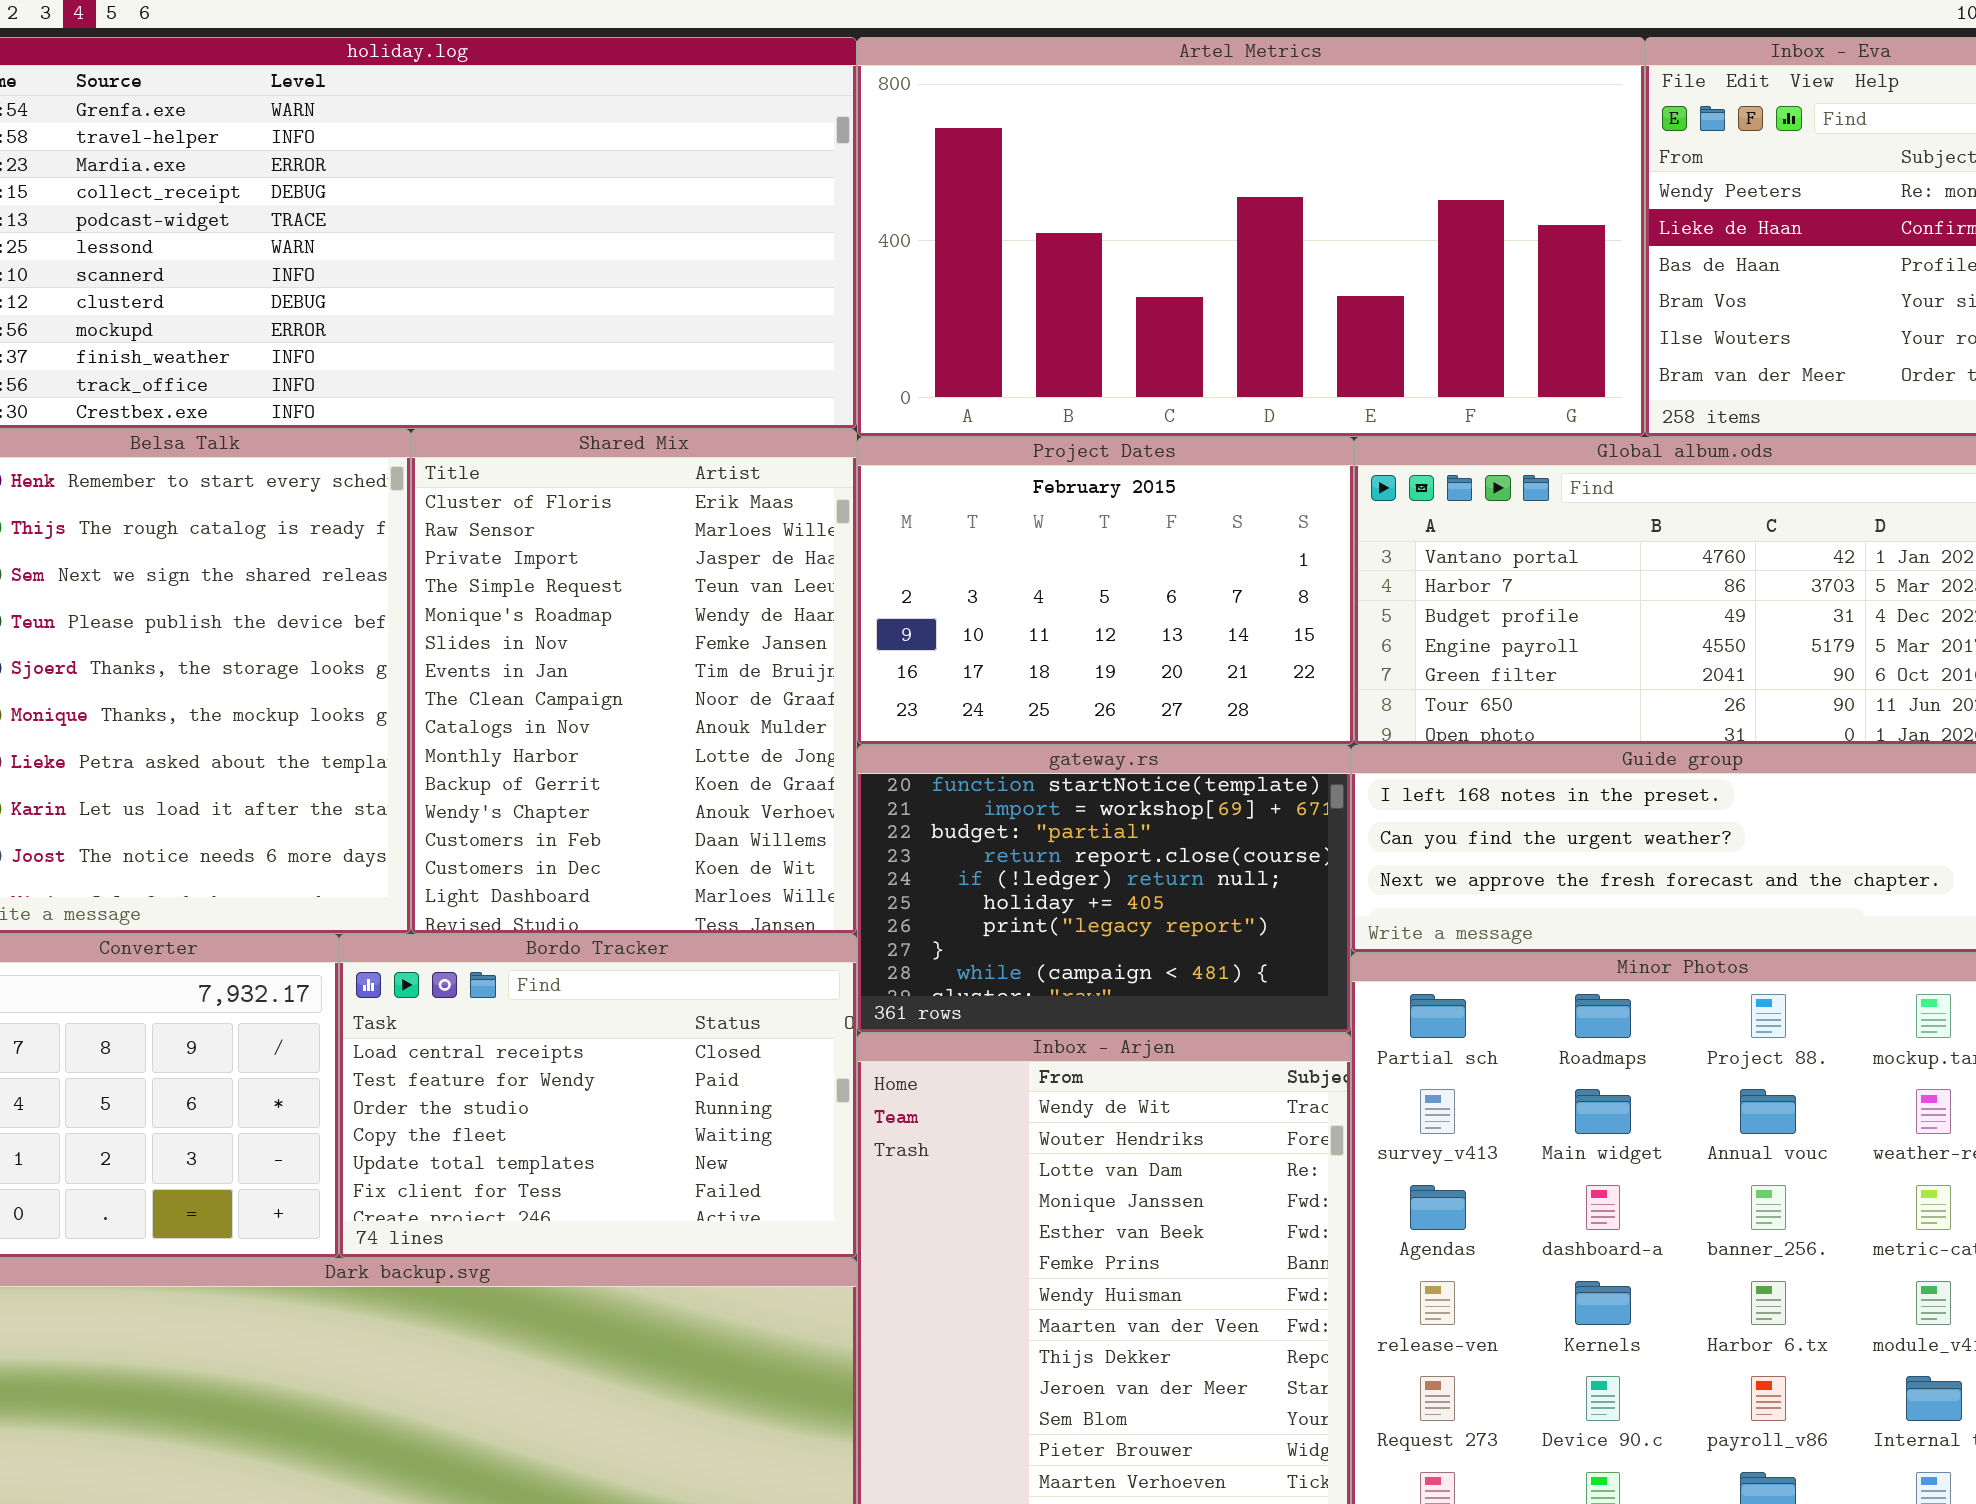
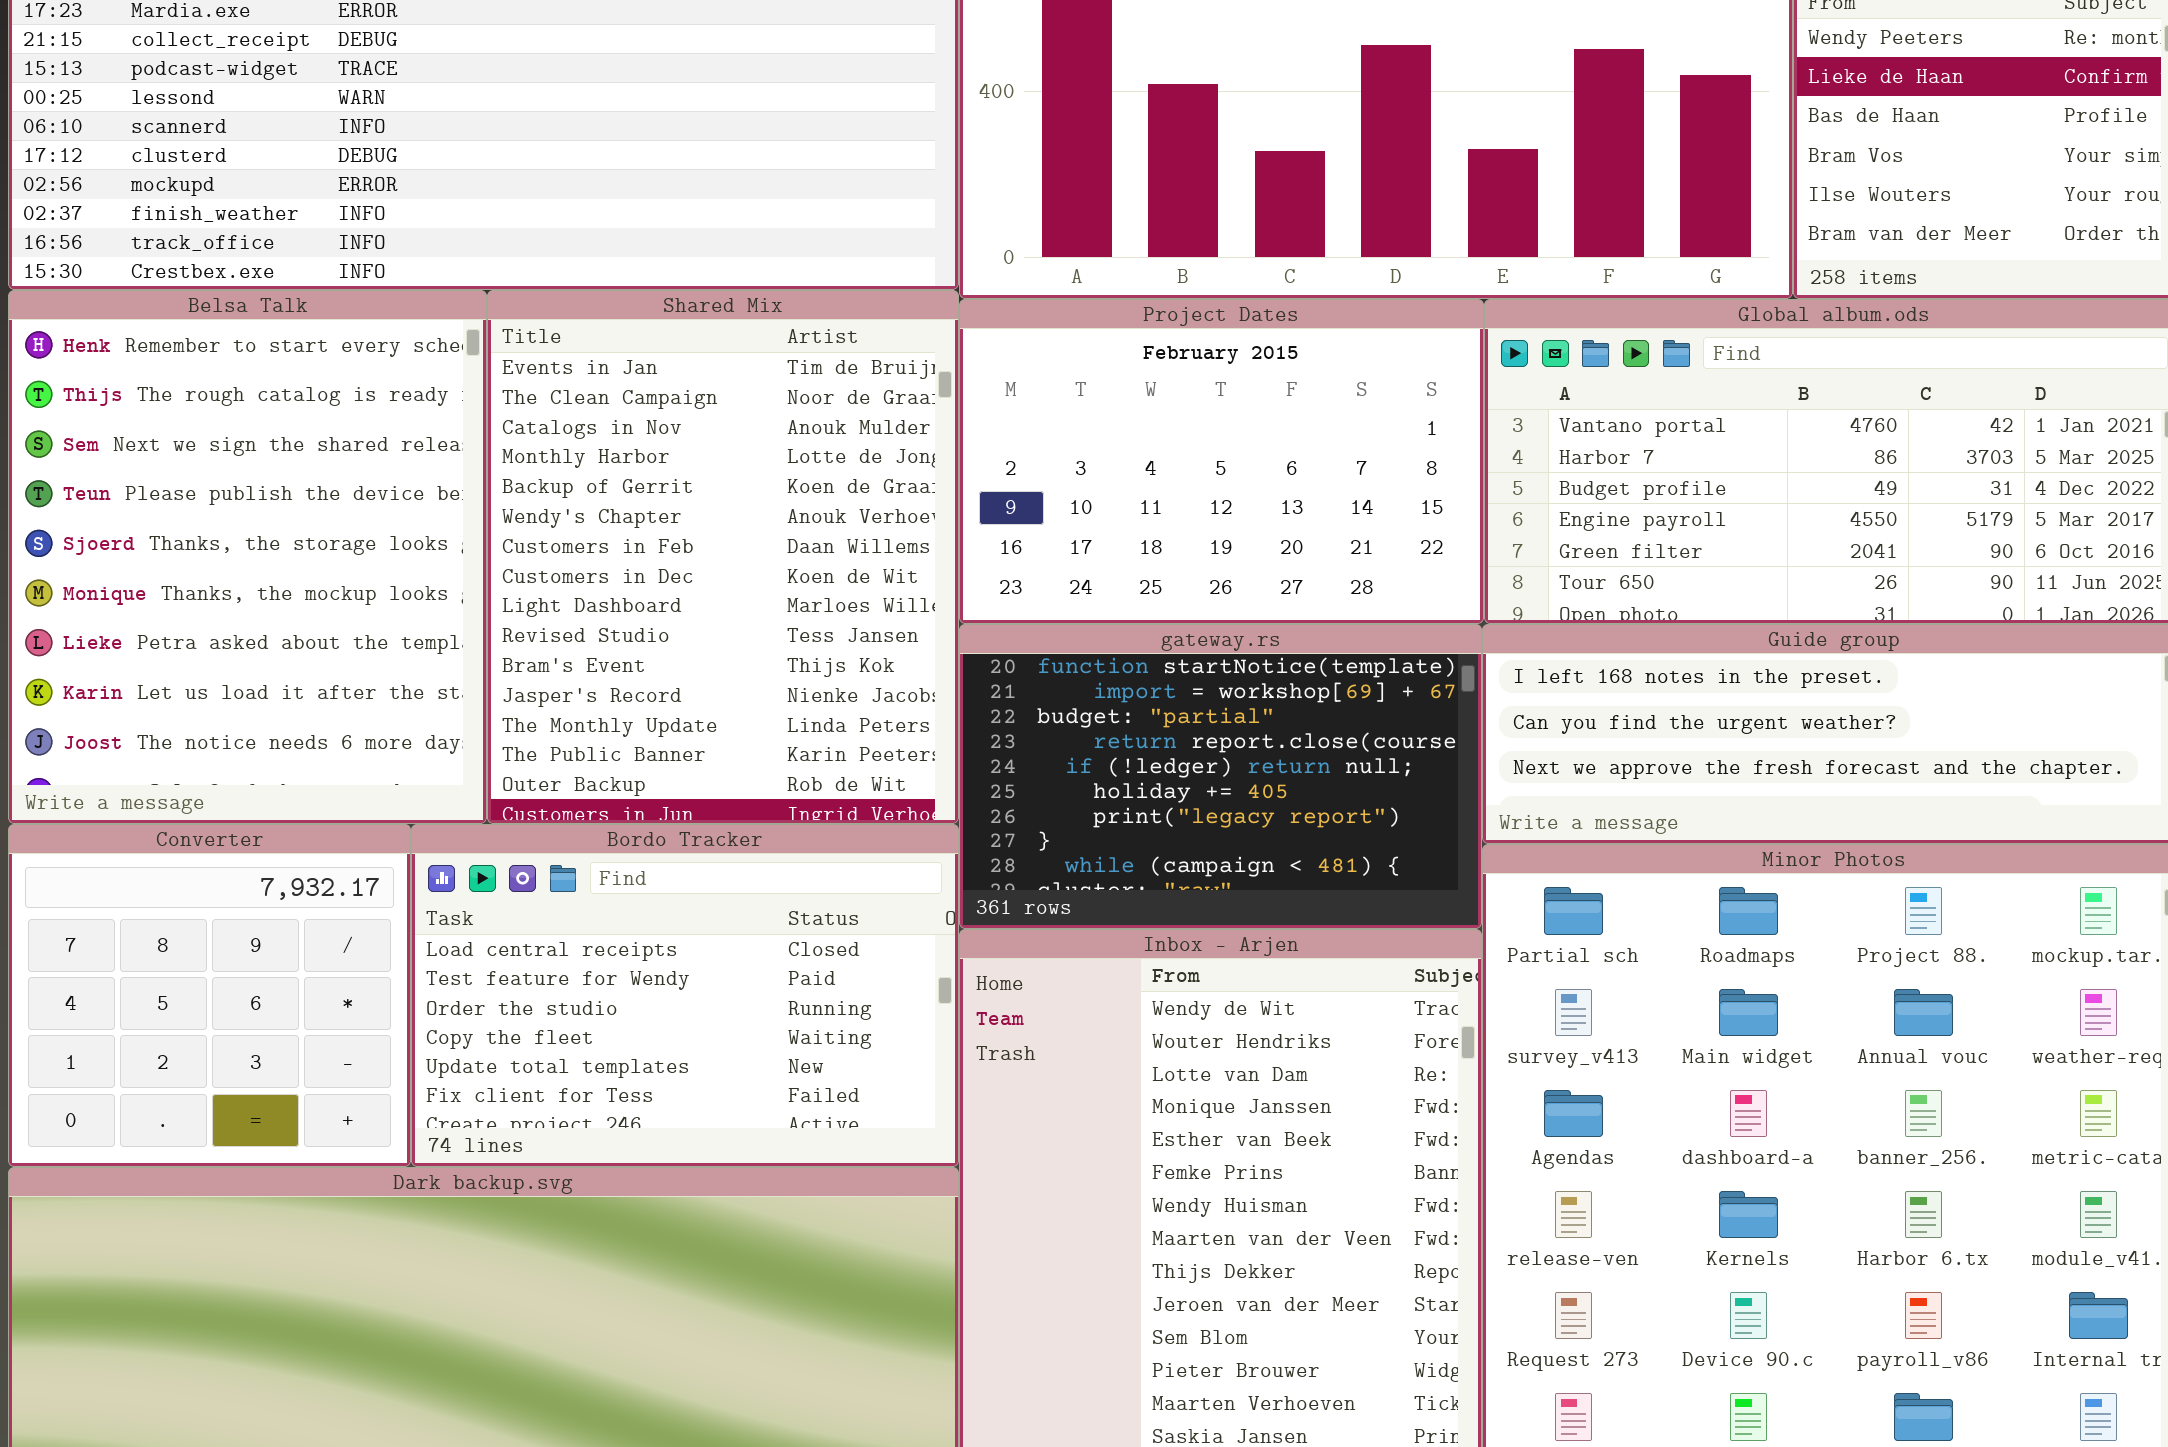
Shared Mix: [411,429,857,934] -> [487,290,959,824], scrolled down 6 rows

